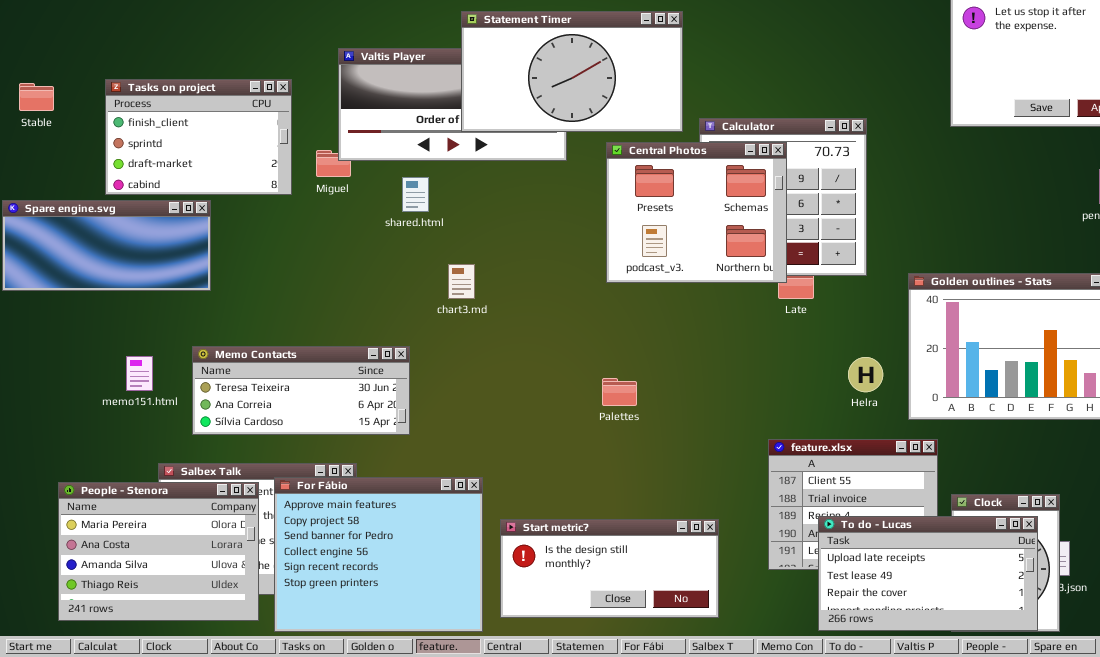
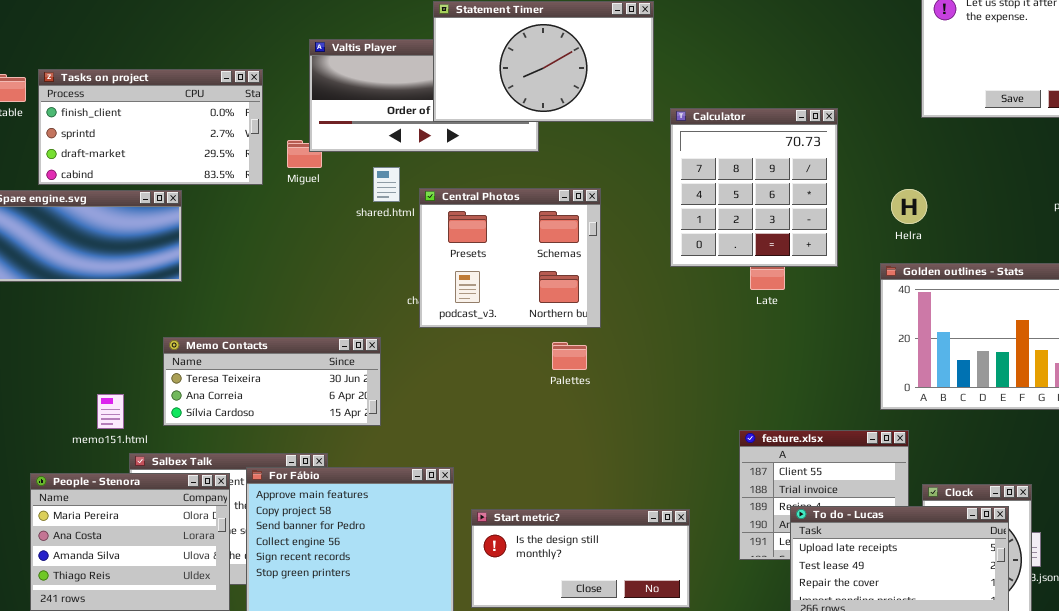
Tasks on project: [105,79,292,195] -> [38,69,263,185], resized
Central Photos: [606,142,787,283] -> [419,188,601,328], moved
memo151.html: [126,356,153,391] -> [97,394,124,429], moved
Helra: [848,357,883,392] -> [891,189,927,224], moved
Palettes: [602,378,637,406] -> [552,342,587,370], moved

